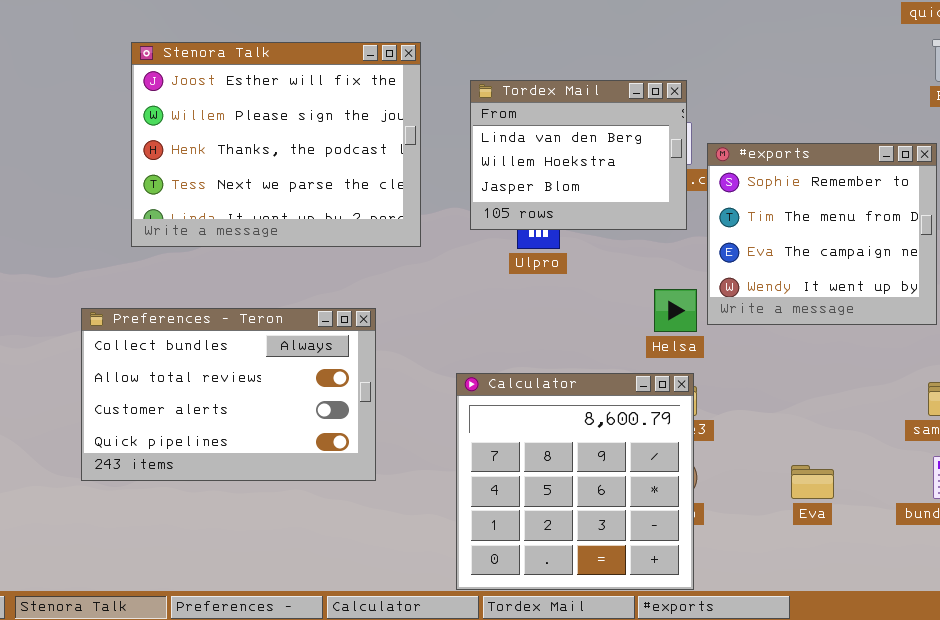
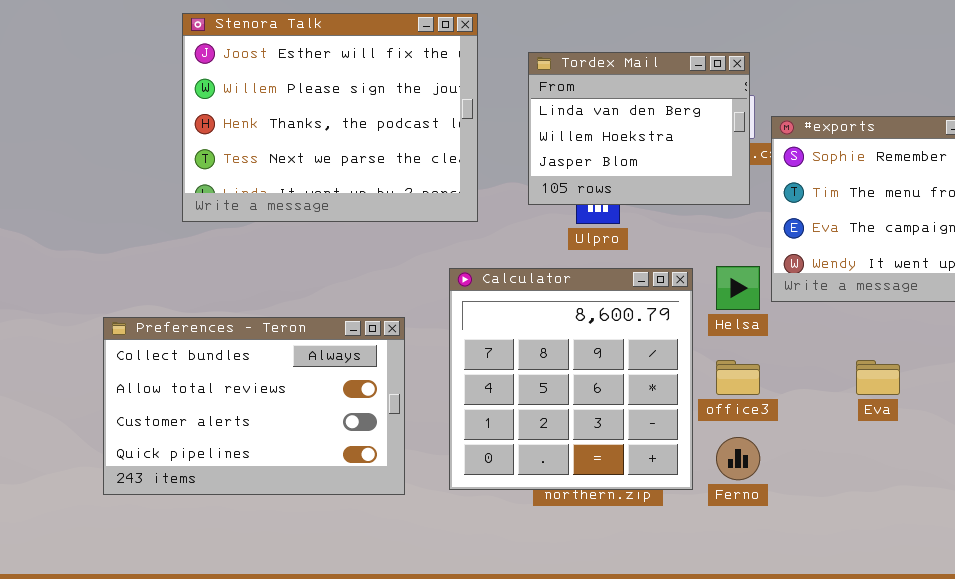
Preferences - Teron: [81,308,376,481] -> [103,317,405,495], moved
Calculator: [456,373,694,590] -> [449,268,693,490], moved
Eva: [791,465,834,499] -> [856,360,900,395], moved

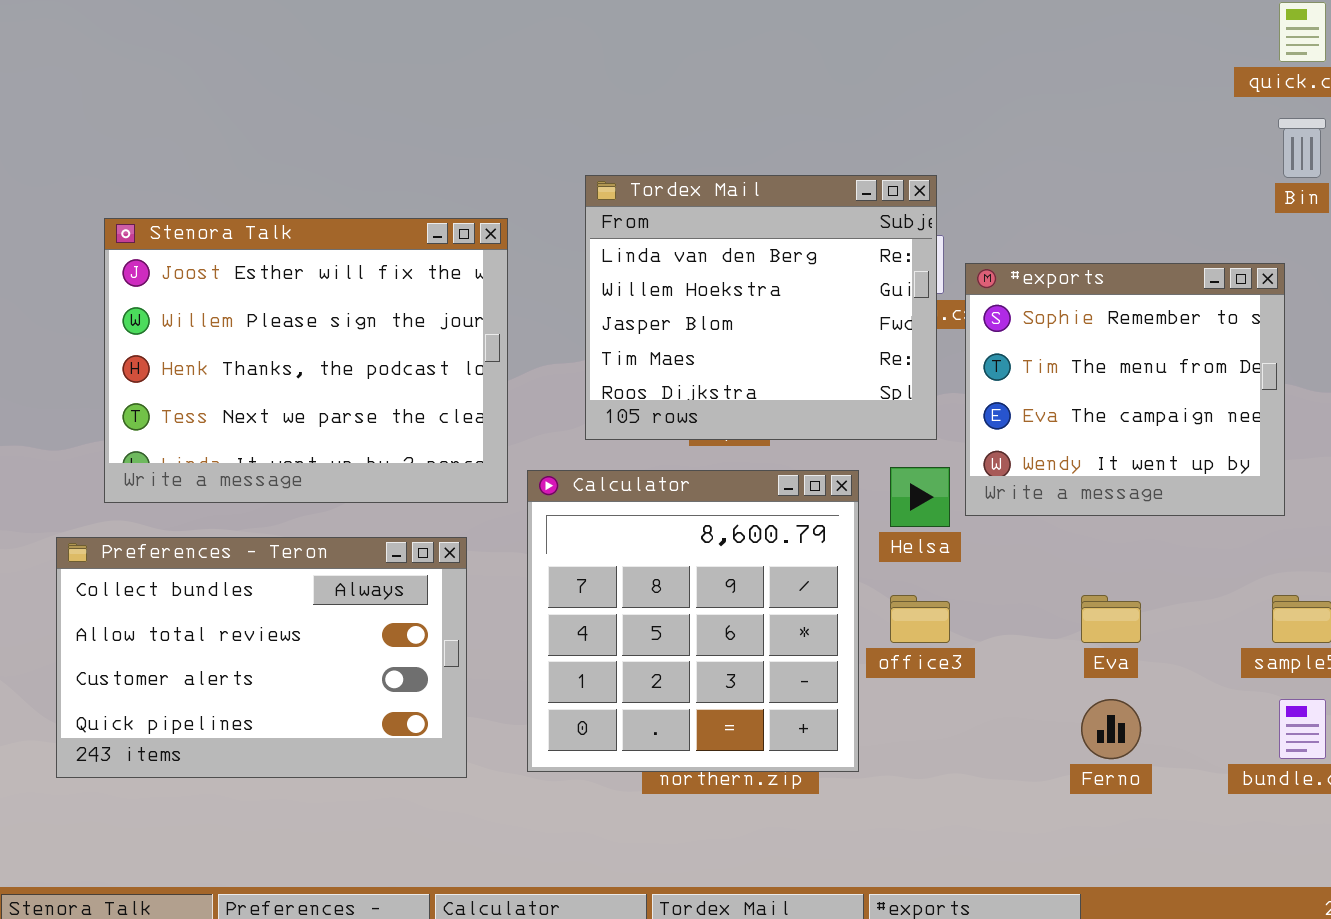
Stenora Talk: [182,13,478,222] -> [104,218,508,503], moved
Tordex Mail: [528,52,750,205] -> [585,175,937,440], resized
Ferno: [716,437,760,480] -> [1081,699,1141,759], moved

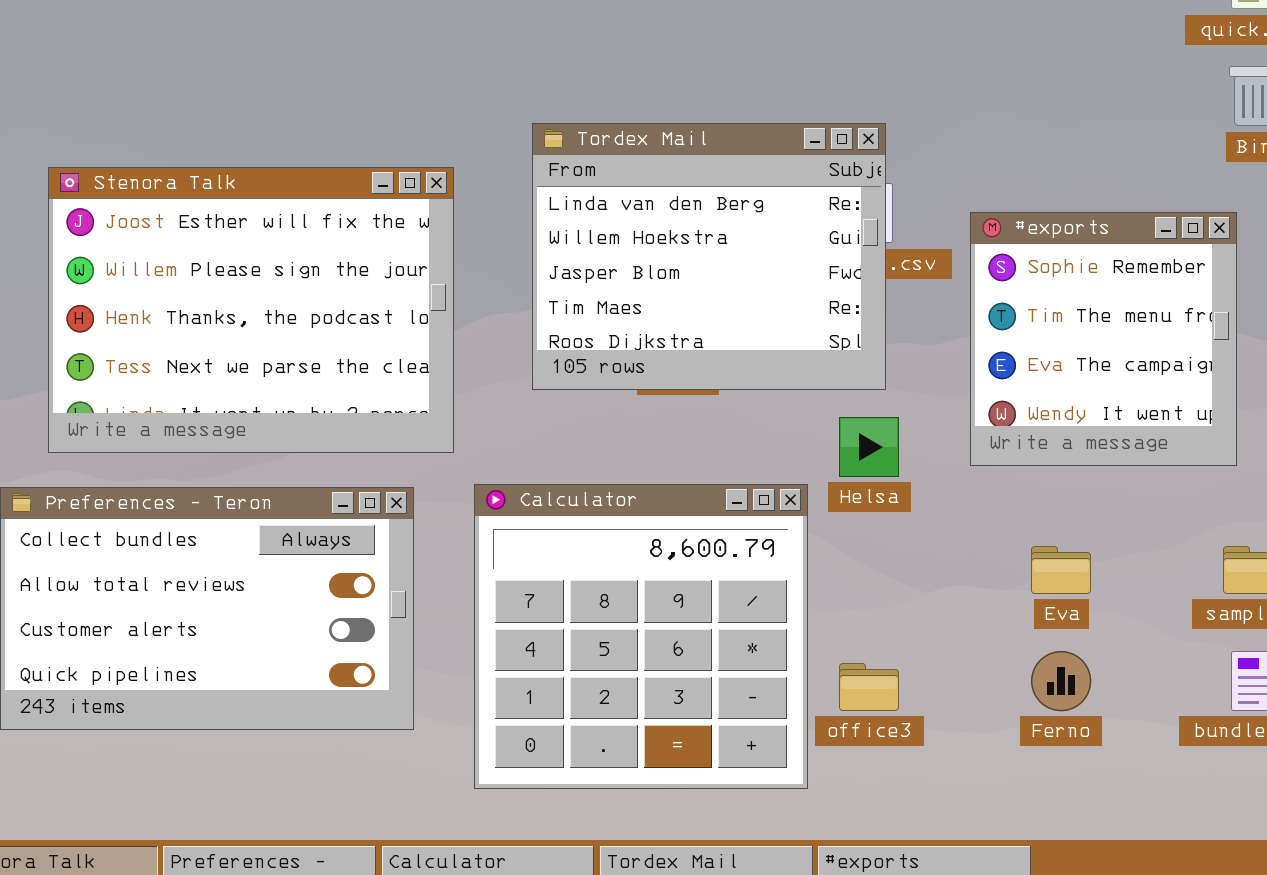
#exports: [965,263,1285,516] -> [970,212,1237,466], resized
Calculator: [527,470,859,772] -> [474,484,808,789], moved
office3: [890,595,950,643] -> [839,663,899,711], moved

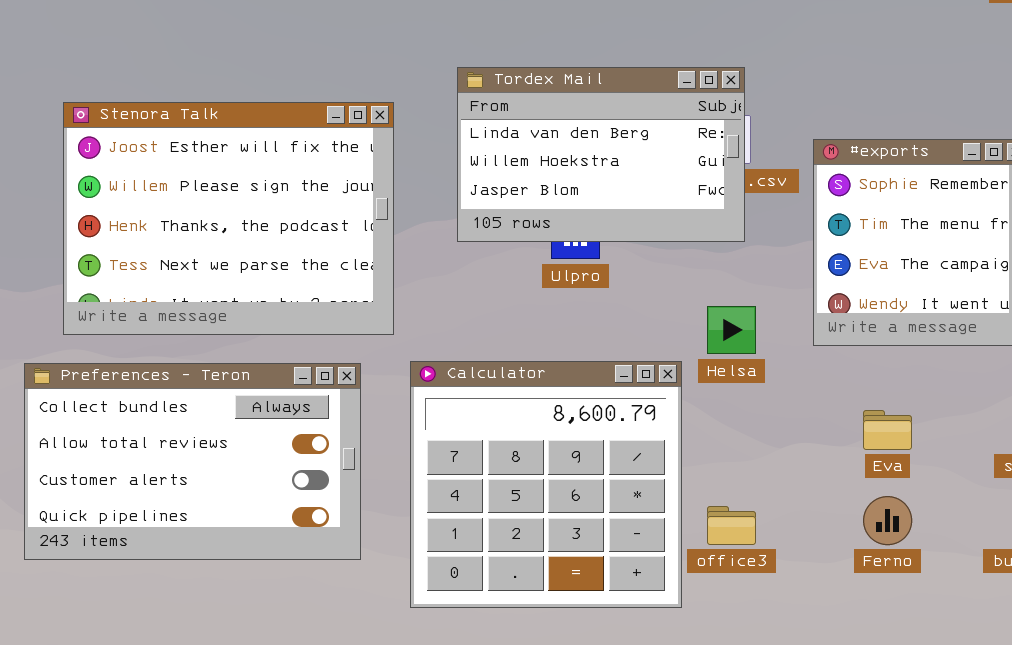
Tordex Mail: [532,123,886,390] -> [457,67,745,242], resized

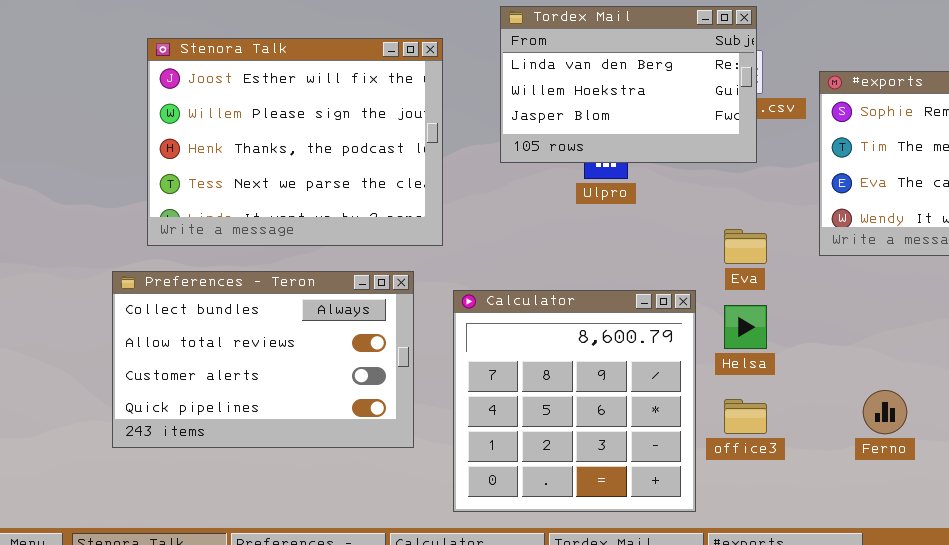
Helsa: [707,306,756,354] -> [724,305,767,349], moved
Calculator: [410,361,682,608] -> [453,290,696,512], moved
Eva: [863,410,912,450] -> [724,229,767,264], moved

